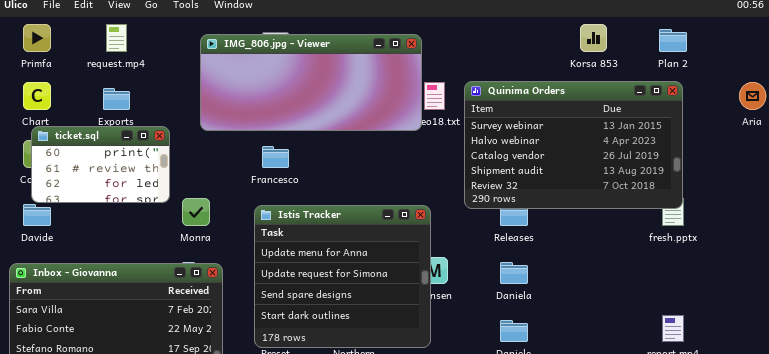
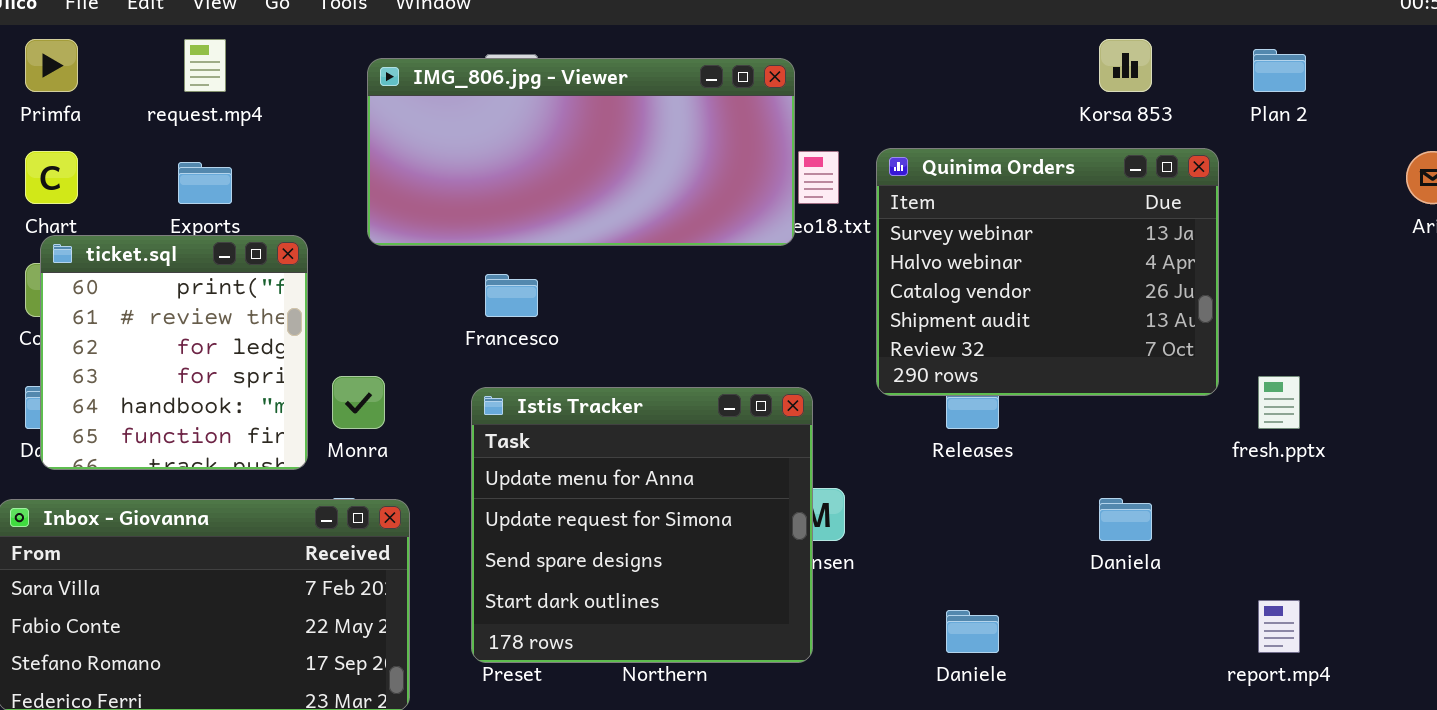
Quinima Orders: [464,81,683,209] -> [876,148,1219,396], resized
ticket.sql: [31,126,170,203] -> [40,235,308,470], resized
Daniela: [500,262,528,284] -> [1099,498,1152,541], moved

